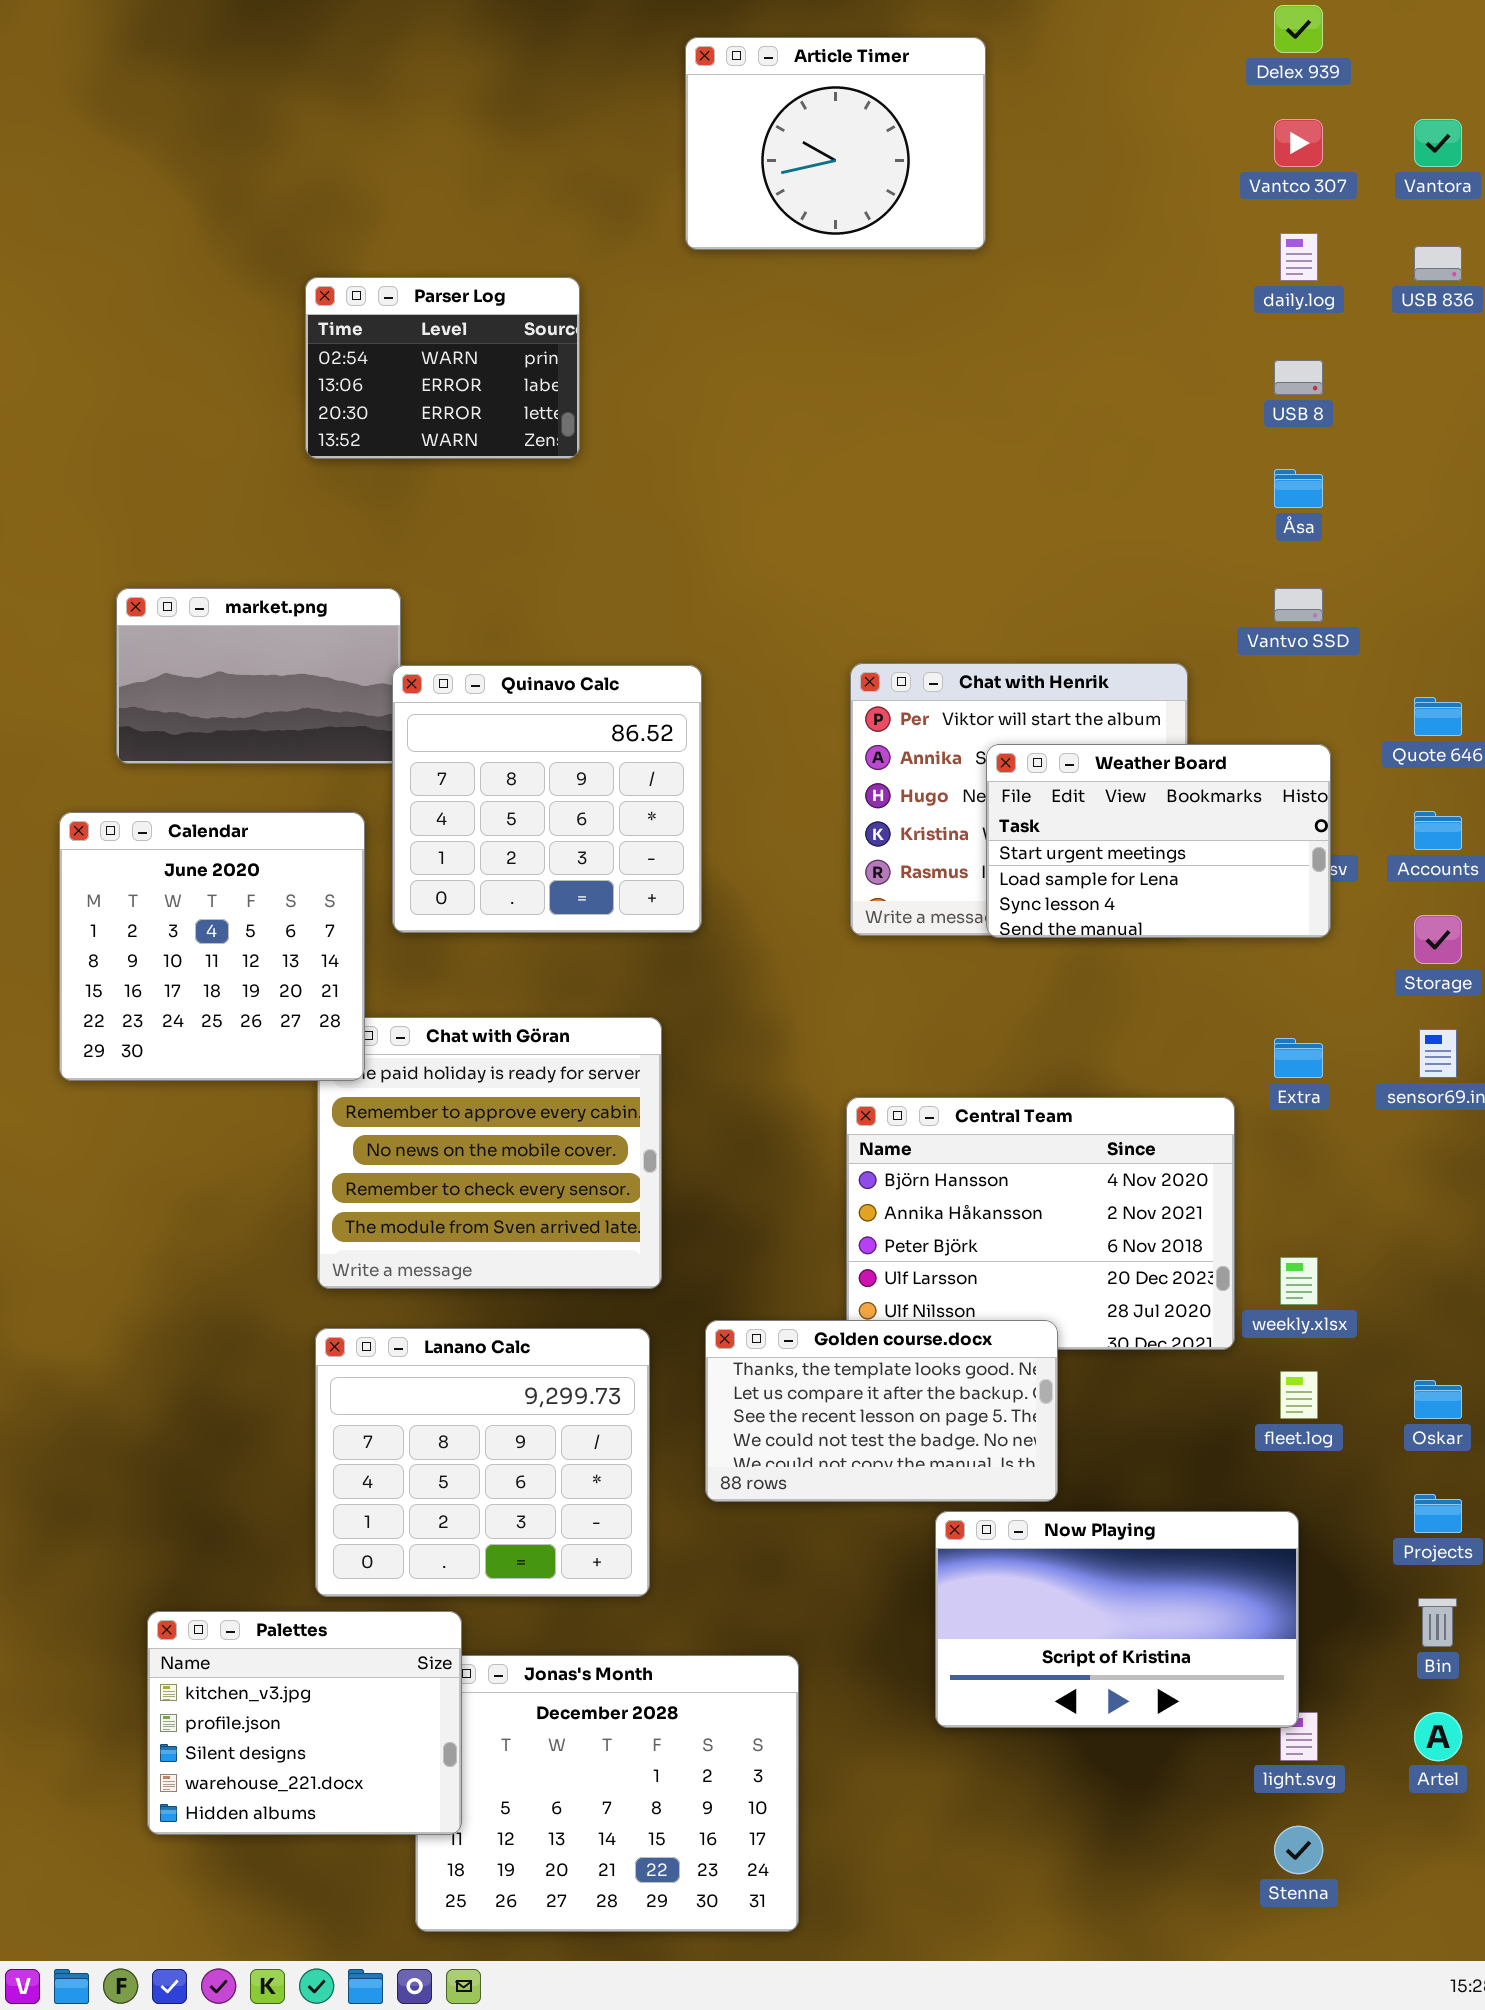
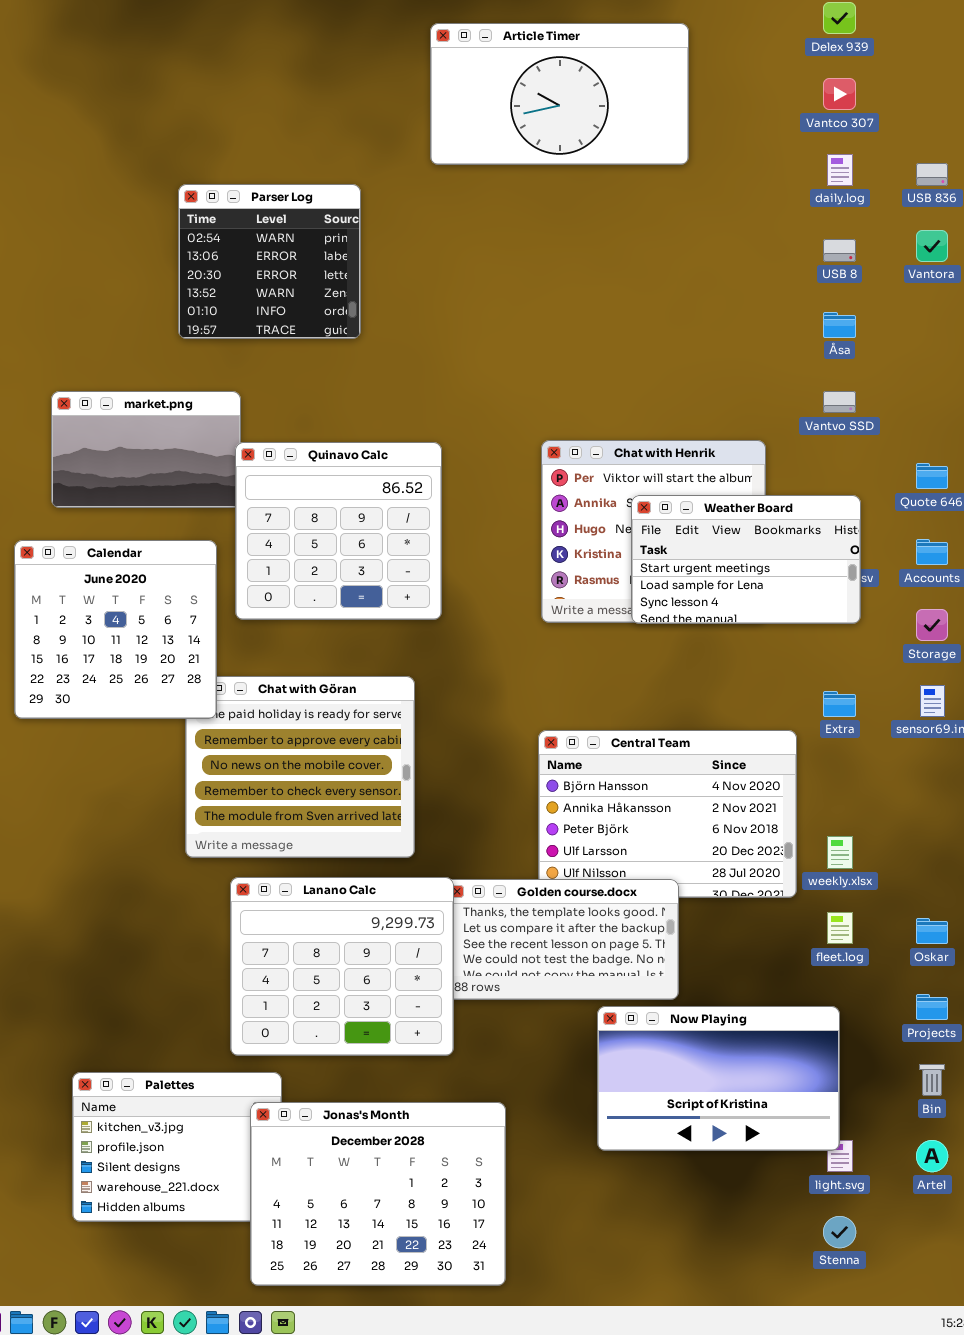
Article Timer: [685,37,986,250] -> [430,23,689,165], resized
Vantora: [1414,119,1462,167] -> [916,230,948,262], moved
Parser Log: [305,277,580,459] -> [178,184,361,339], resized
Lanano Calc: [315,1328,650,1597] -> [230,877,454,1056], moved
Jonas's Month: [415,1655,799,1932] -> [250,1102,506,1286], raised

